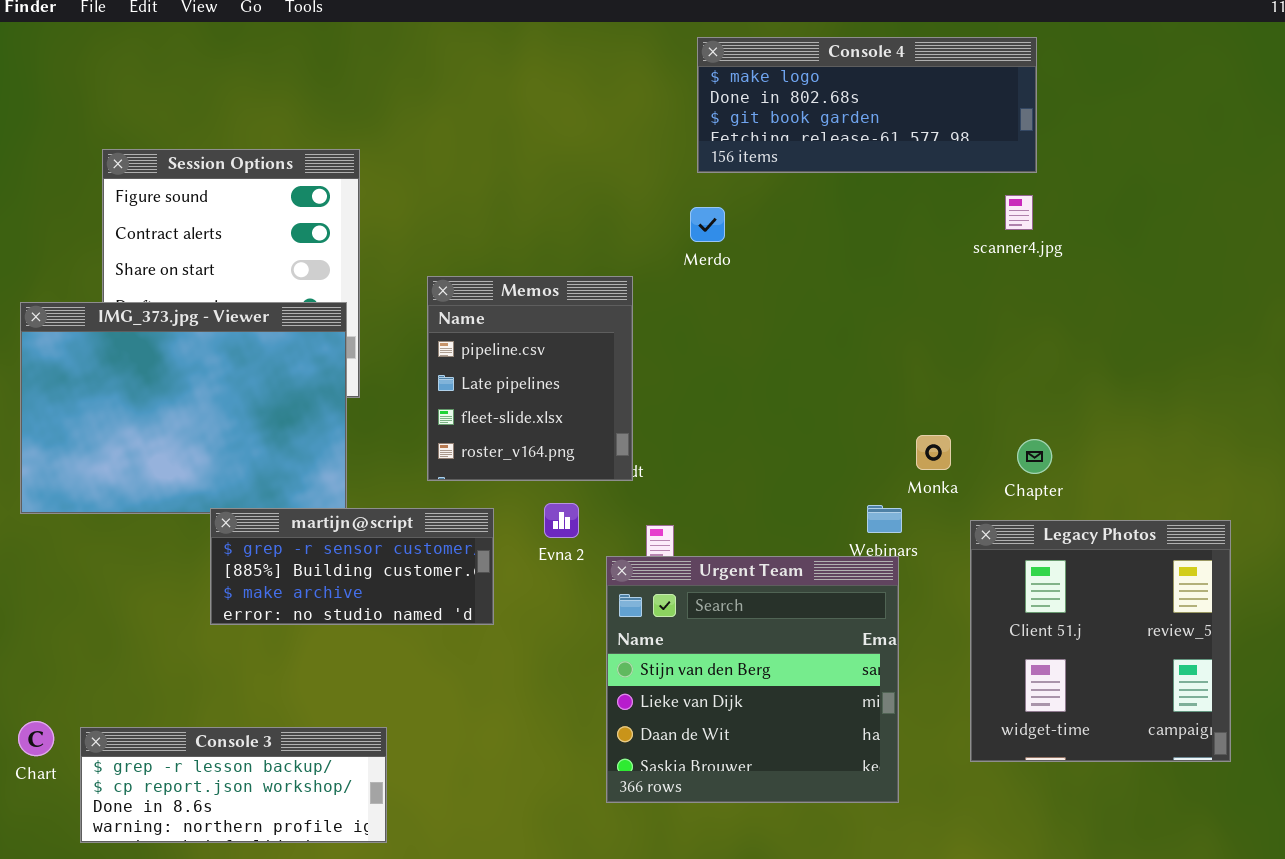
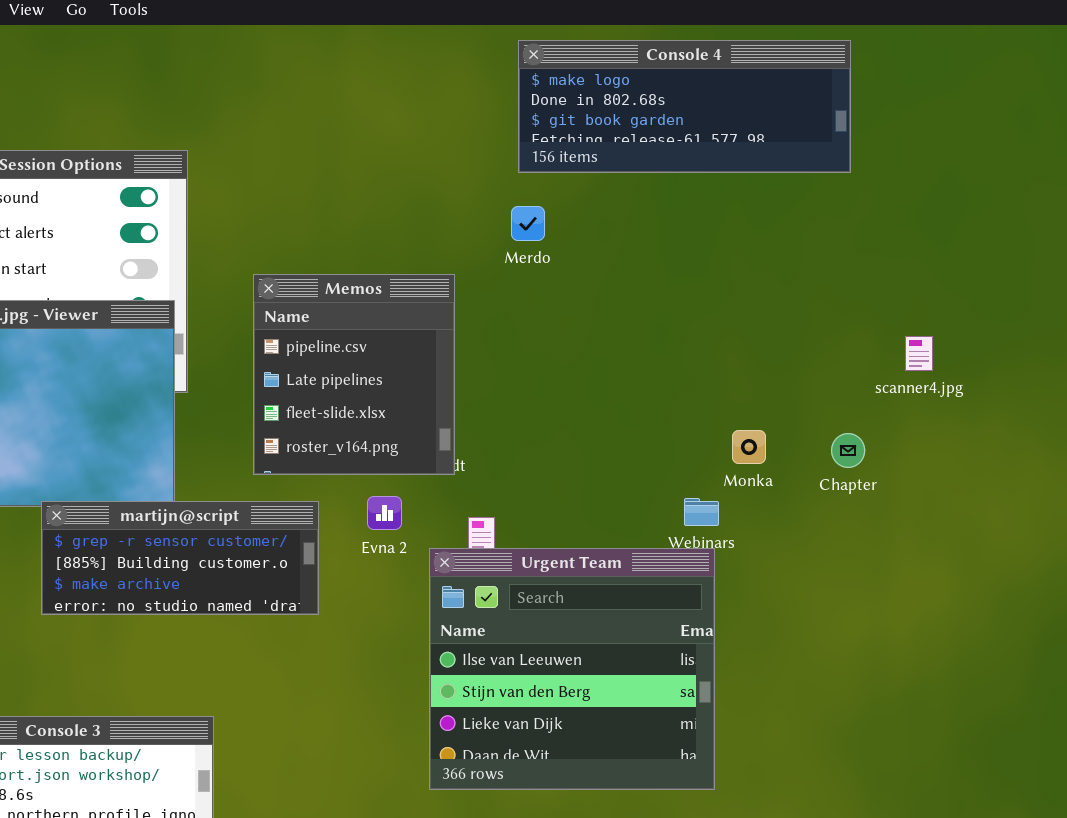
scanner4.jpg: [1005,195,1033,230] -> [905,336,933,371], moved
Legacy Photos: [970,520,1231,762] -> none, closed
Urgent Team: [606,556,899,803] -> [429,548,715,790], scrolled up 1 row

